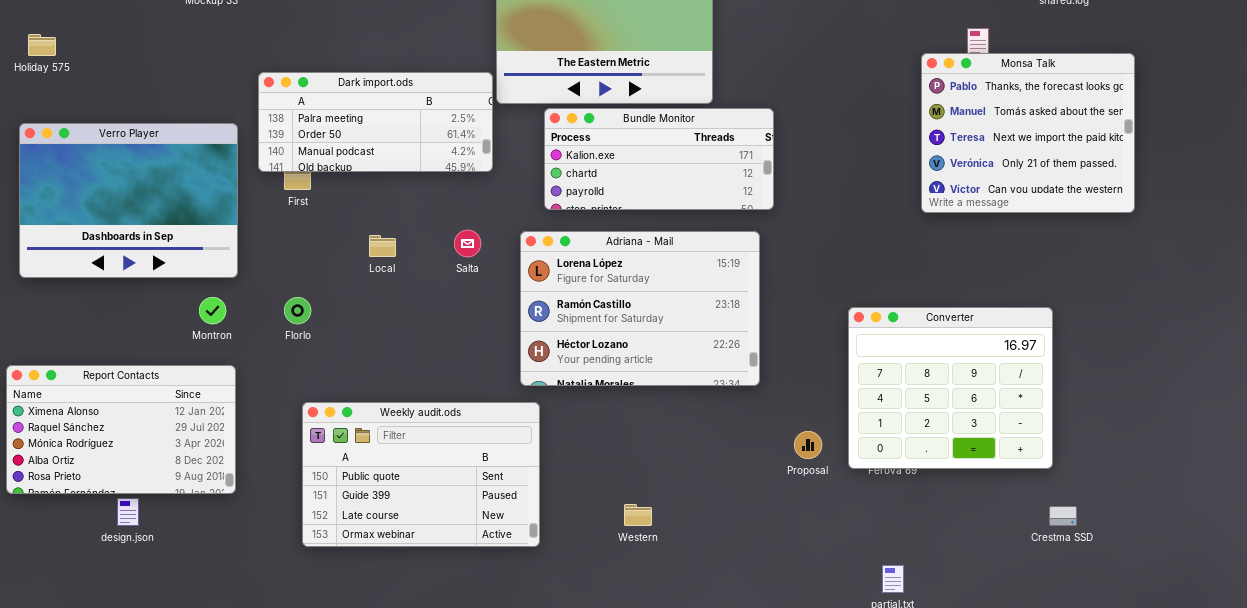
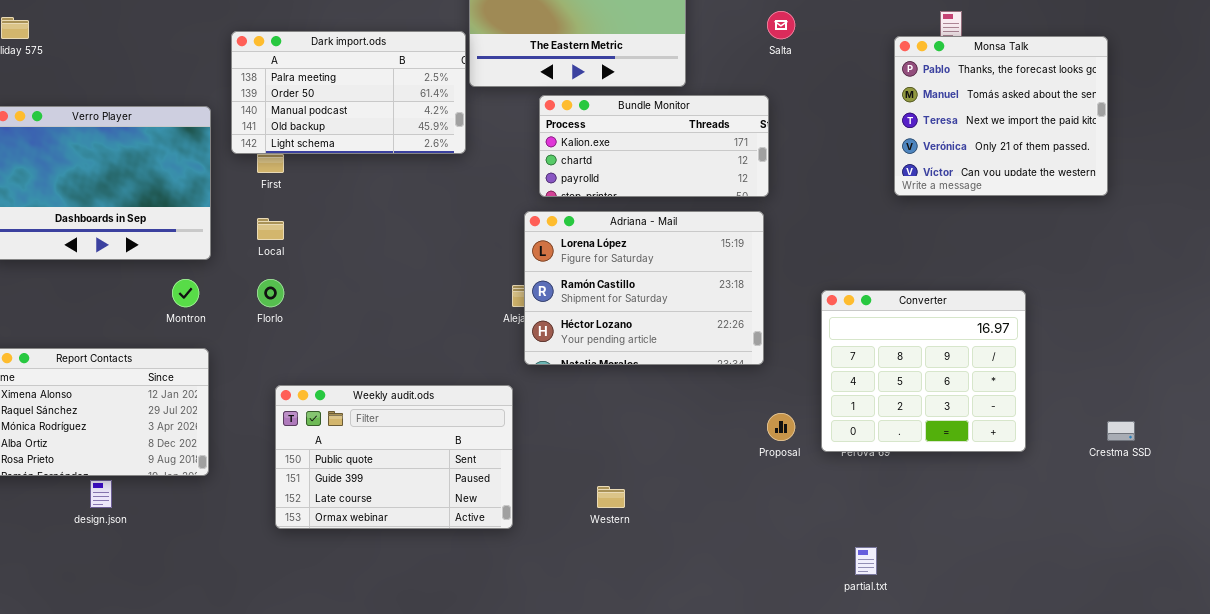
Dark import.ods: [258,72,493,172] -> [231,31,466,154], resized
Bundle Monitor: [544,108,774,210] -> [539,95,769,197], moved
Salta: [454,230,481,257] -> [767,11,795,39], moved
Adriana - Mail: [520,231,760,386] -> [524,211,764,365], moved
Local: [369,235,396,257] -> [257,218,284,240], moved
Crestma SSD: [1049,506,1077,526] -> [1107,421,1135,441], moved

